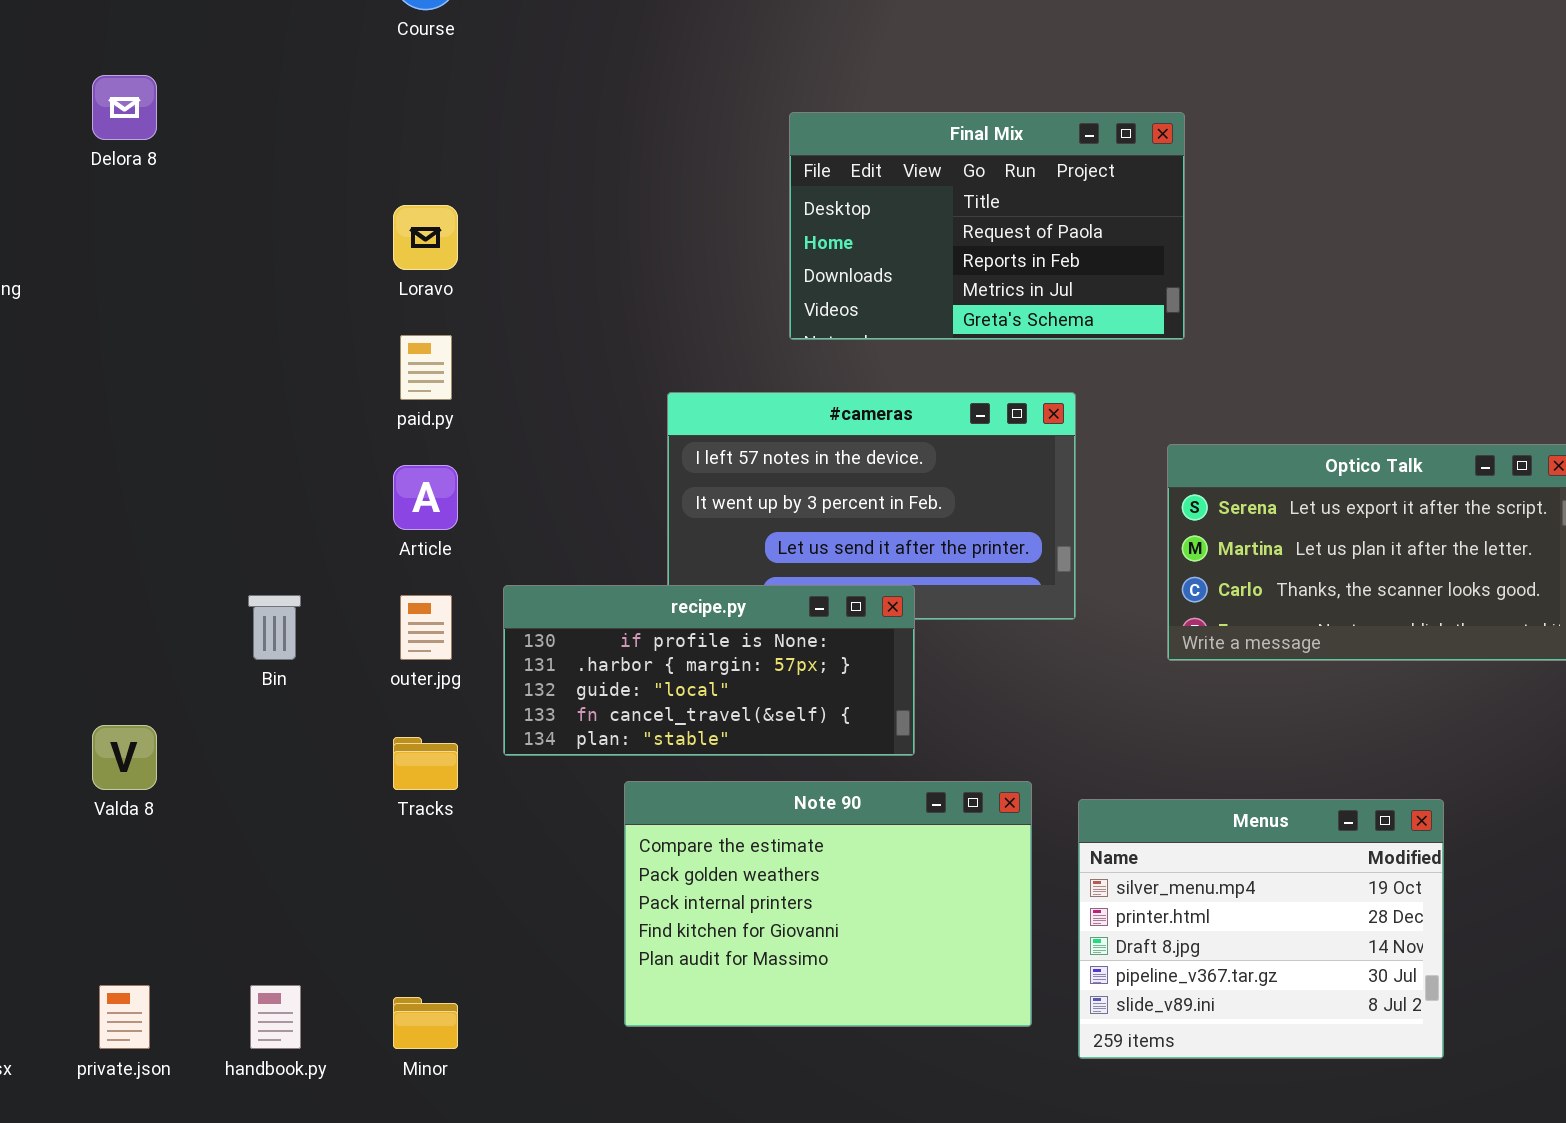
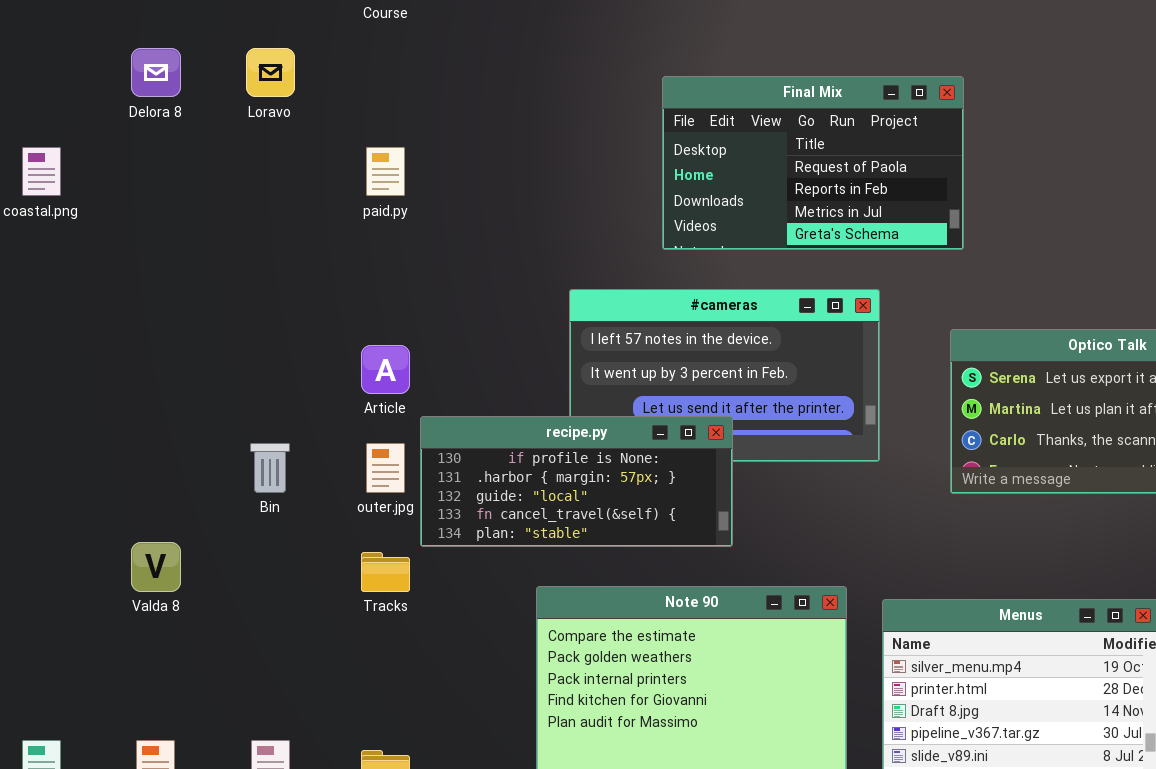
Loravo: [393,205,458,270] -> [246,48,295,97], moved
paid.py: [400,335,452,400] -> [366,147,405,196], moved
recipe.py: [503,585,915,756] -> [420,416,733,547], moved

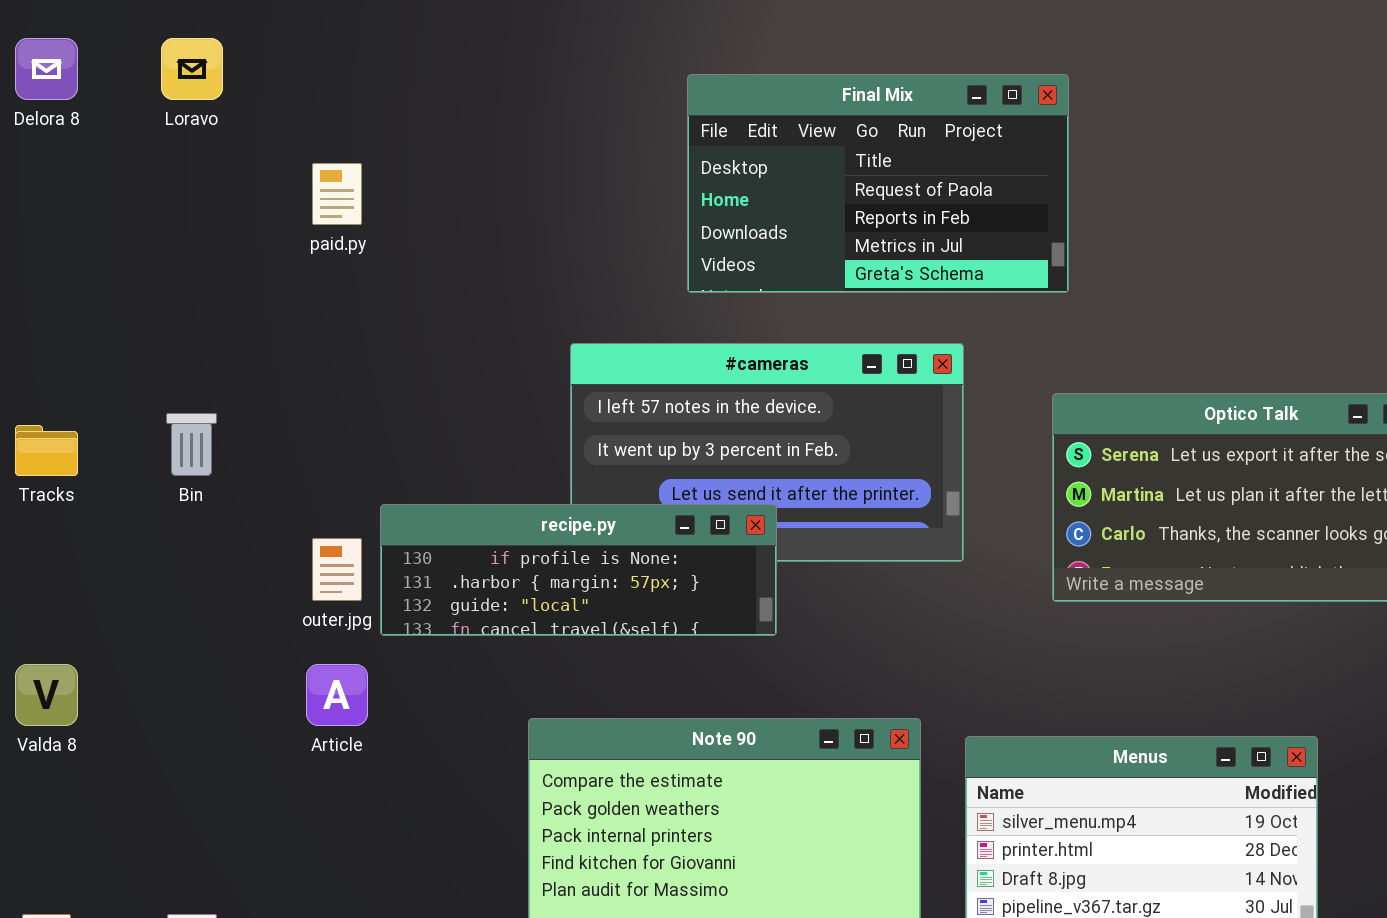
Article: [361,345,410,394] -> [306,664,368,726], moved
recipe.py: [420,416,733,547] -> [380,504,777,636], resized
Bin: [250,443,290,493] -> [166,413,217,476], moved
Tracks: [361,552,410,592] -> [15,425,78,476], moved

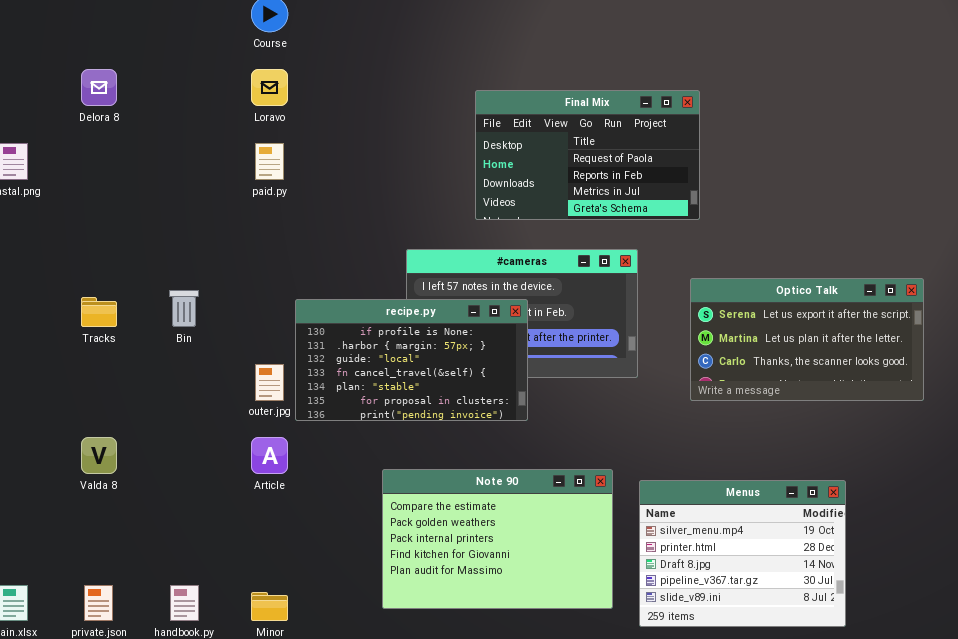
Loravo: [161,38,223,100] -> [251,69,288,106], moved
recipe.py: [380,504,777,636] -> [295,299,528,421], resized

